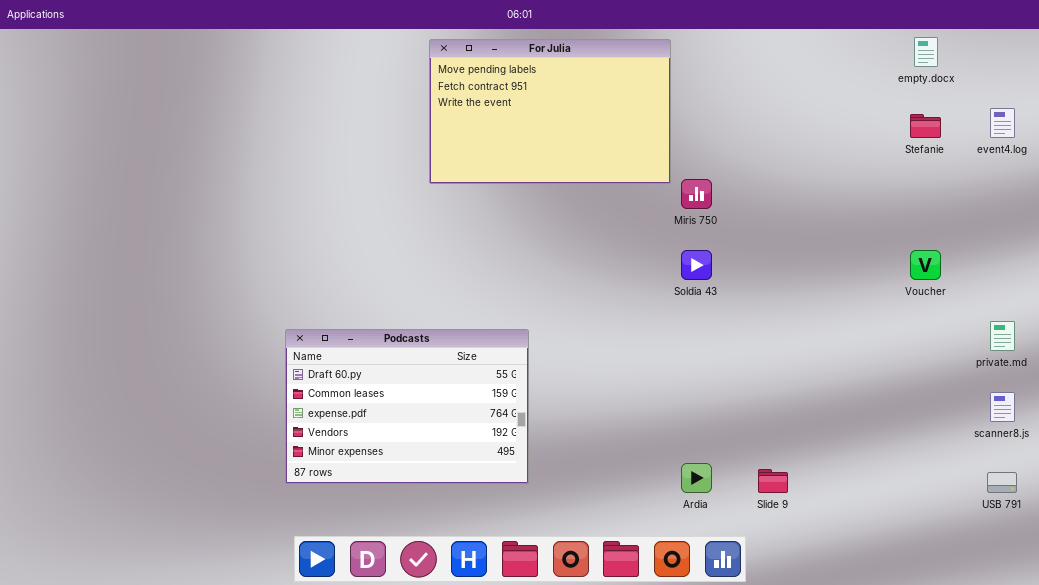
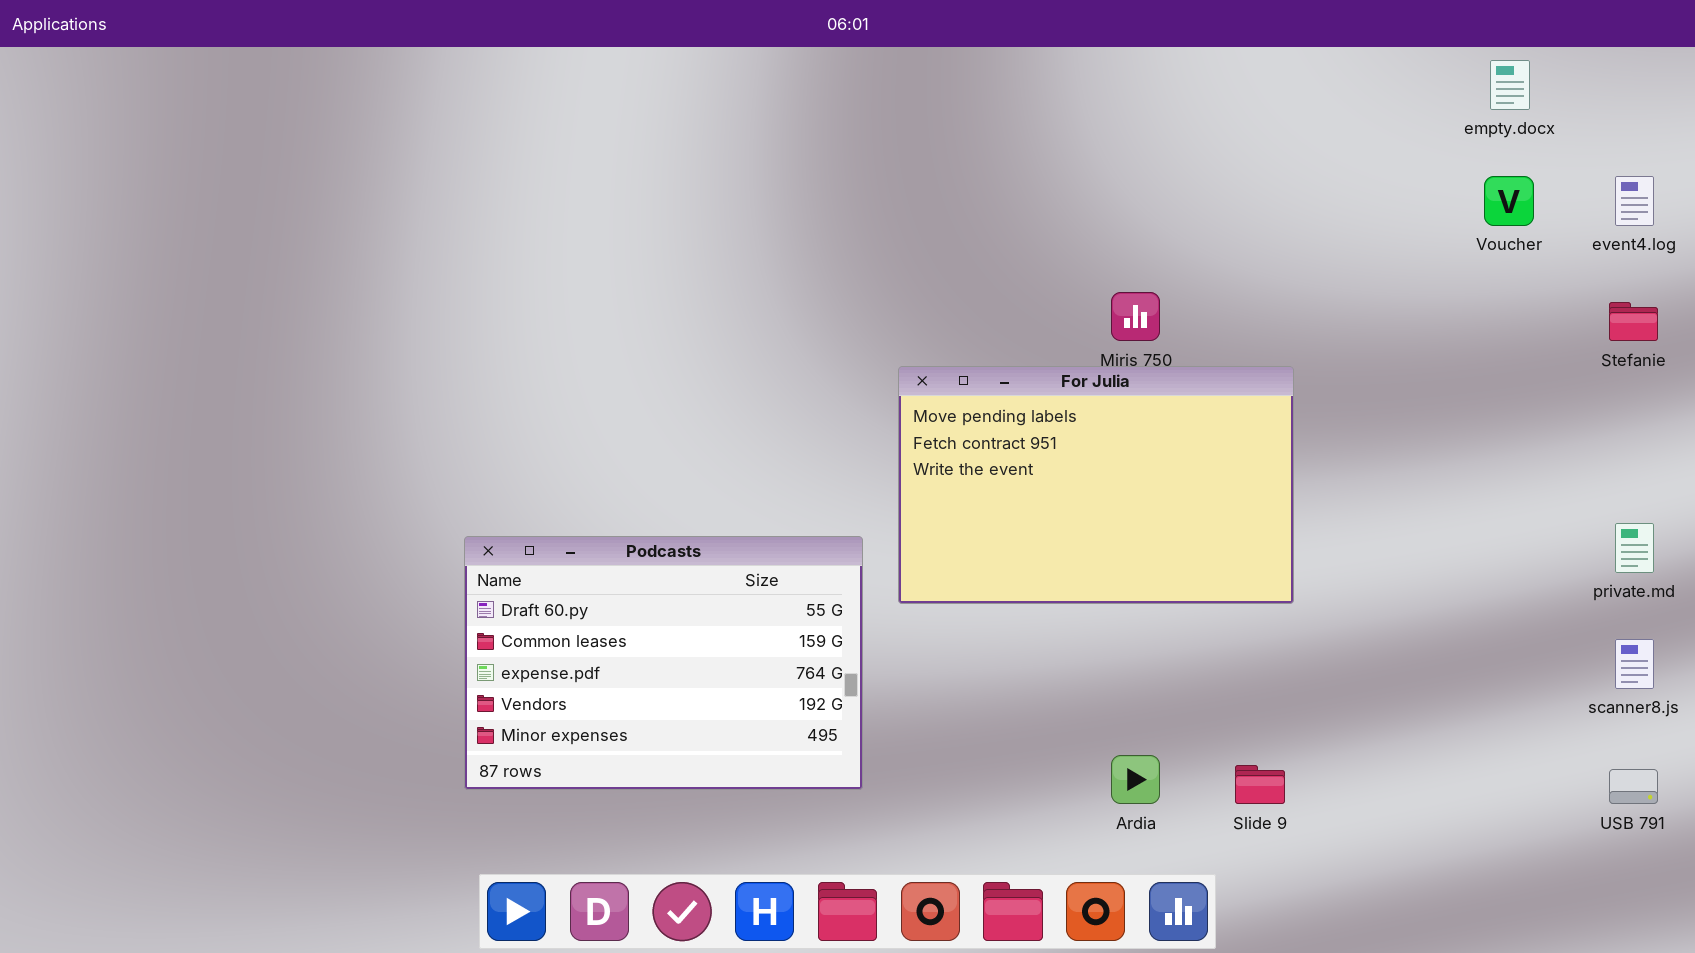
For Julia: [429,39,671,184] -> [898,366,1294,604], moved
Stefanie: [910,114,941,138] -> [1609,302,1658,341], moved
Voucher: [910,250,941,280] -> [1484,176,1534,226], moved

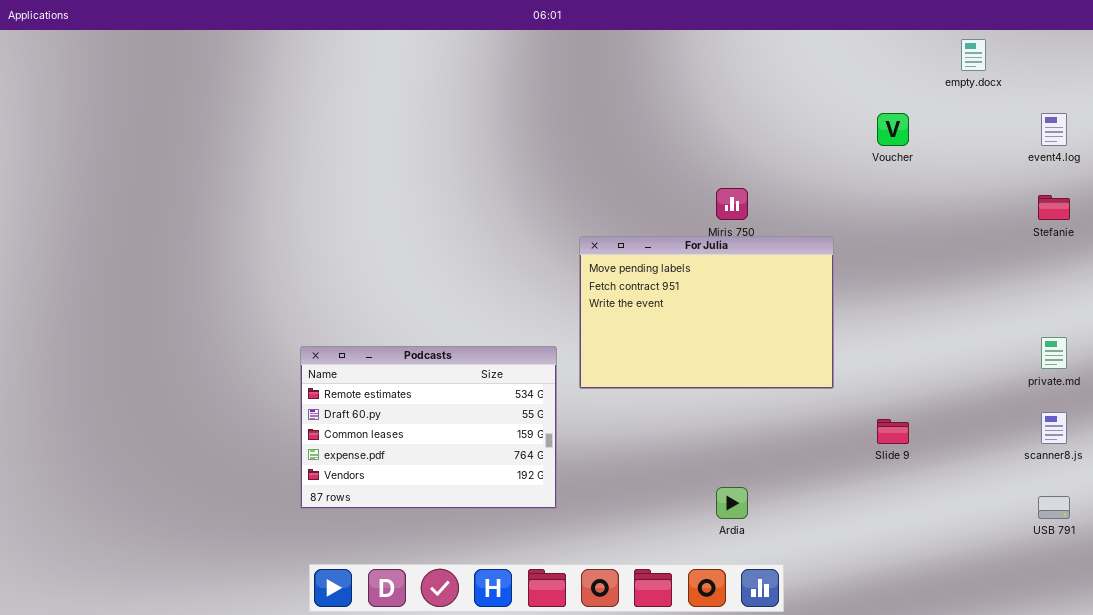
Voucher: [1484,176,1534,226] -> [877,113,909,146], moved
Podcasts: [464,536,863,790] -> [300,346,557,509], scrolled up 1 row
Slide 9: [1235,765,1285,804] -> [877,419,909,444], moved

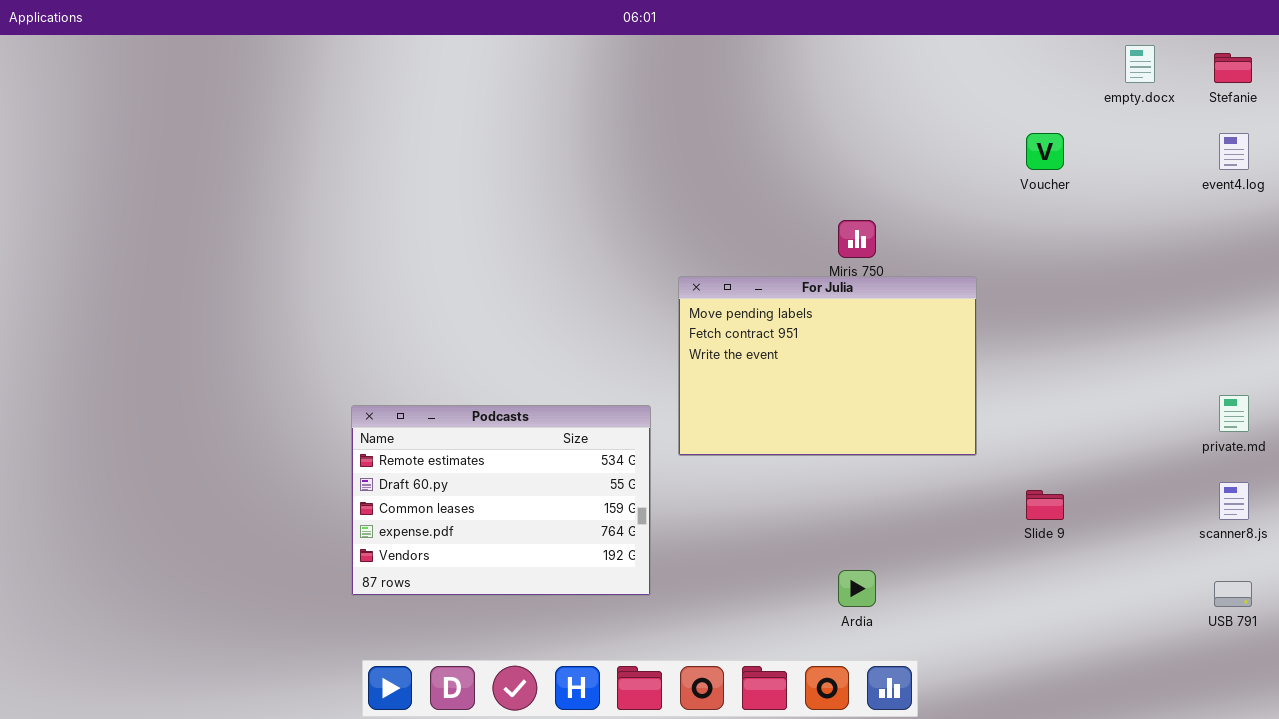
Stefanie: [1038,195,1070,220] -> [1214,53,1252,83], moved

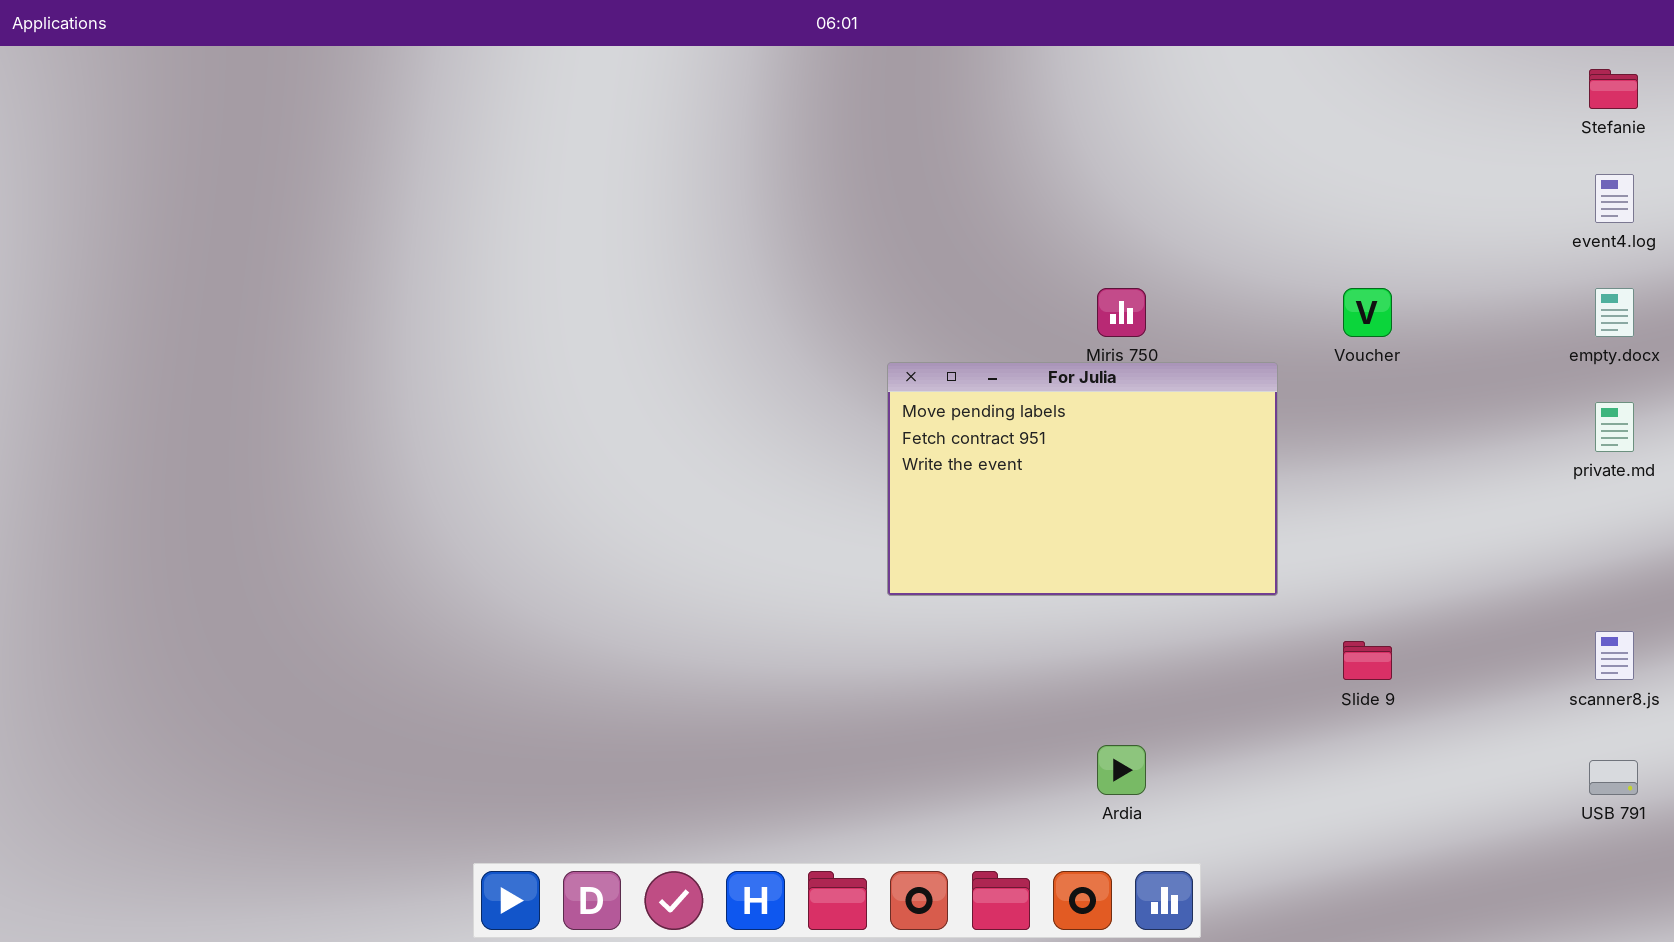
empty.docx: [1125,45,1155,83] -> [1595,288,1634,337], moved
Voucher: [1026,133,1064,170] -> [1343,288,1392,337], moved
private.md: [1219,395,1249,432] -> [1595,402,1634,452], moved
Podcasts: [351,405,651,596] -> none, closed

